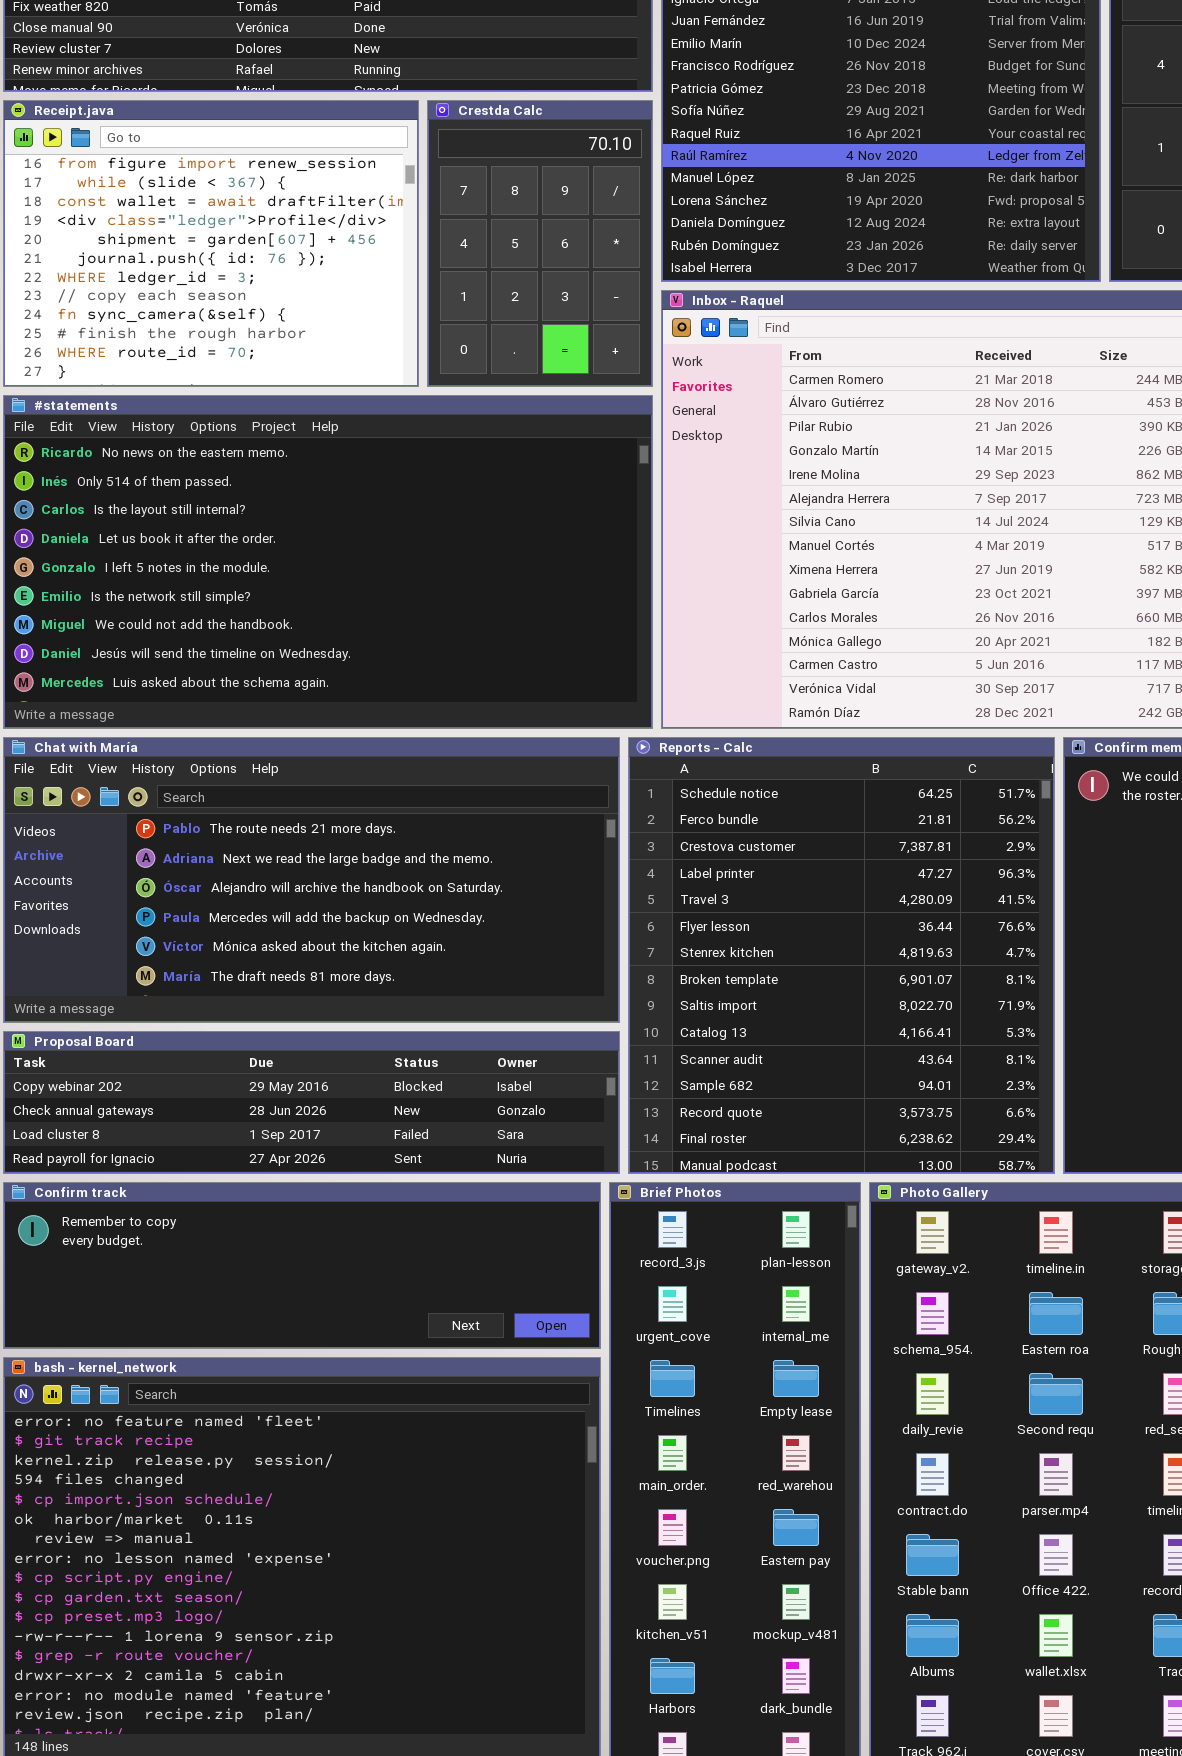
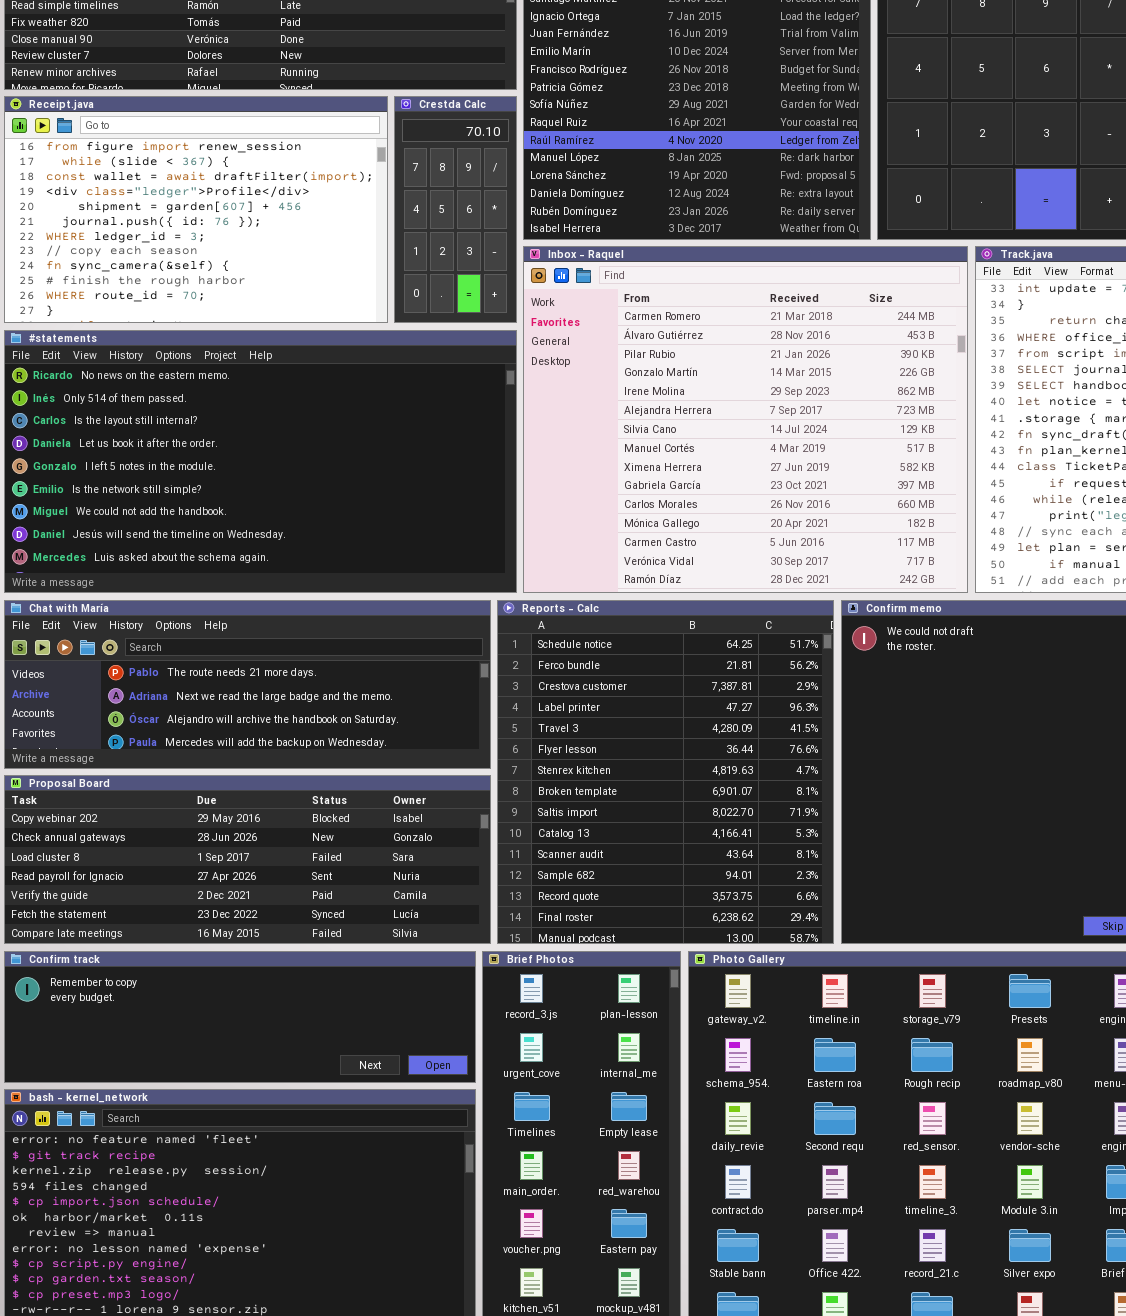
Receipt.java: [3,100,419,387] -> [4,96,388,323], resized
Crestda Calc: [427,100,653,387] -> [394,96,517,323], resized
Chat with María: [3,737,620,1023] -> [4,600,491,769], resized
Proposal Board: [3,1031,620,1174] -> [4,775,491,944], resized

